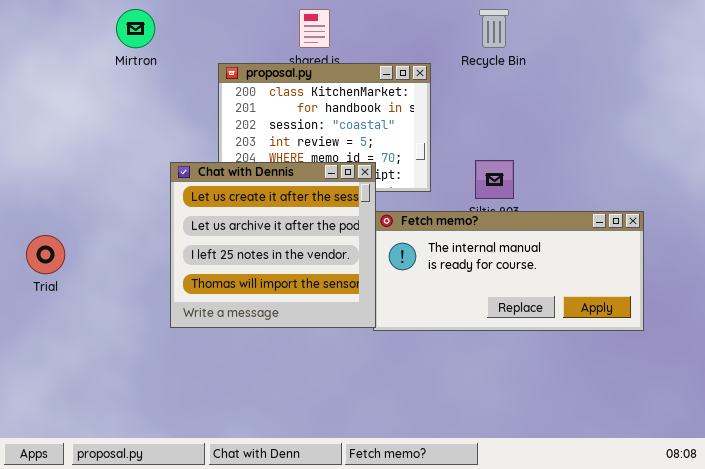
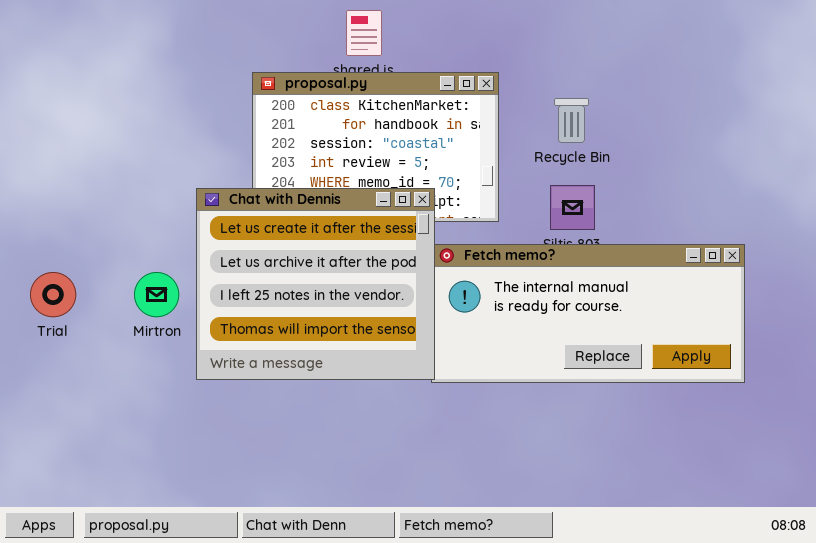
Mirtron: [116,9,155,48] -> [134,272,179,317], moved
Recycle Bin: [479,9,509,48] -> [554,98,589,143], moved

